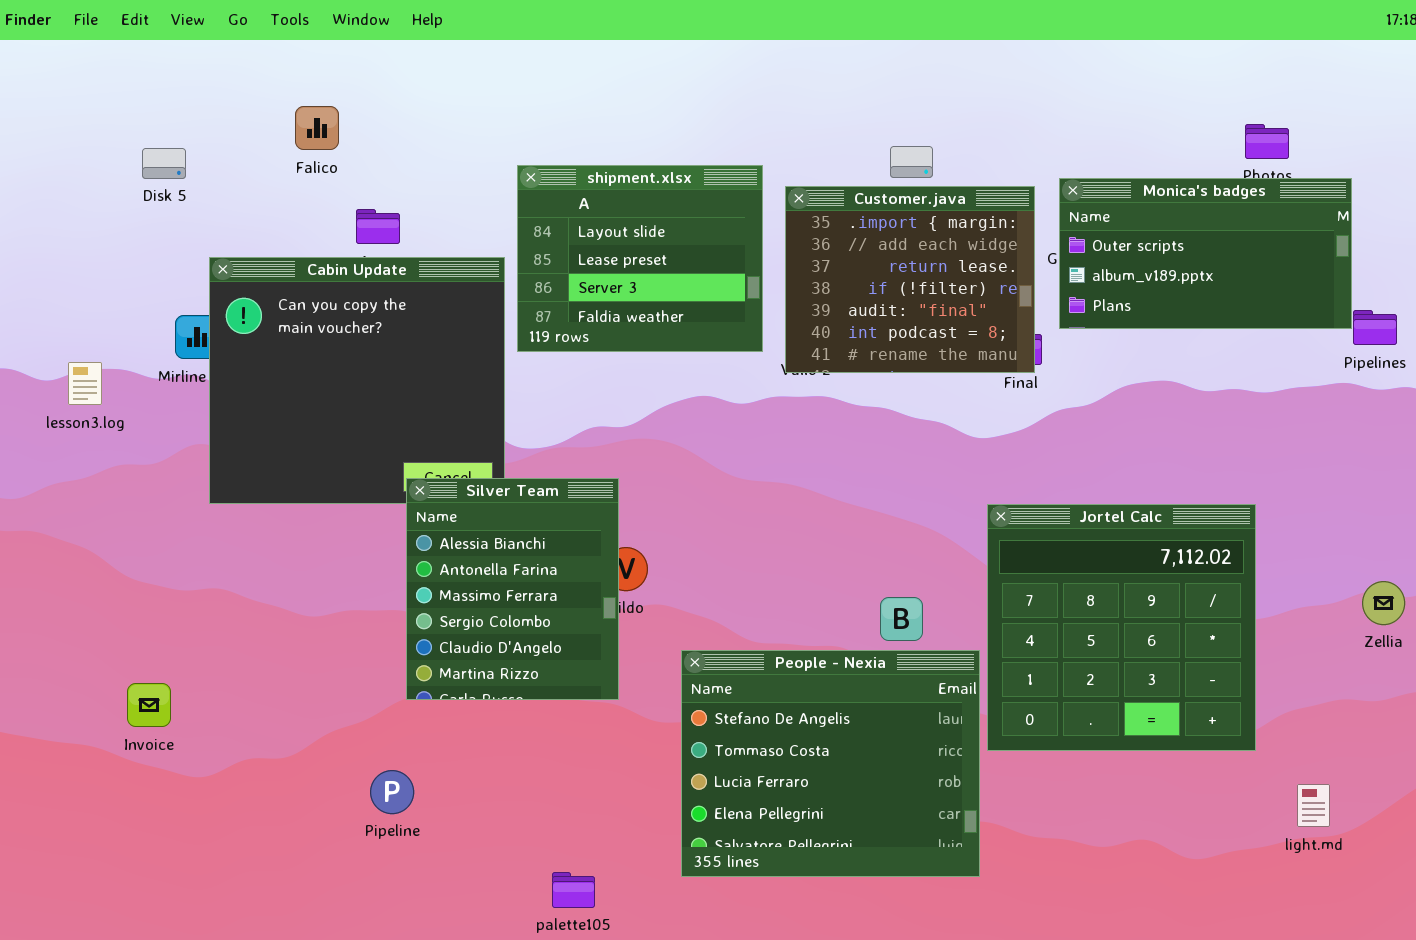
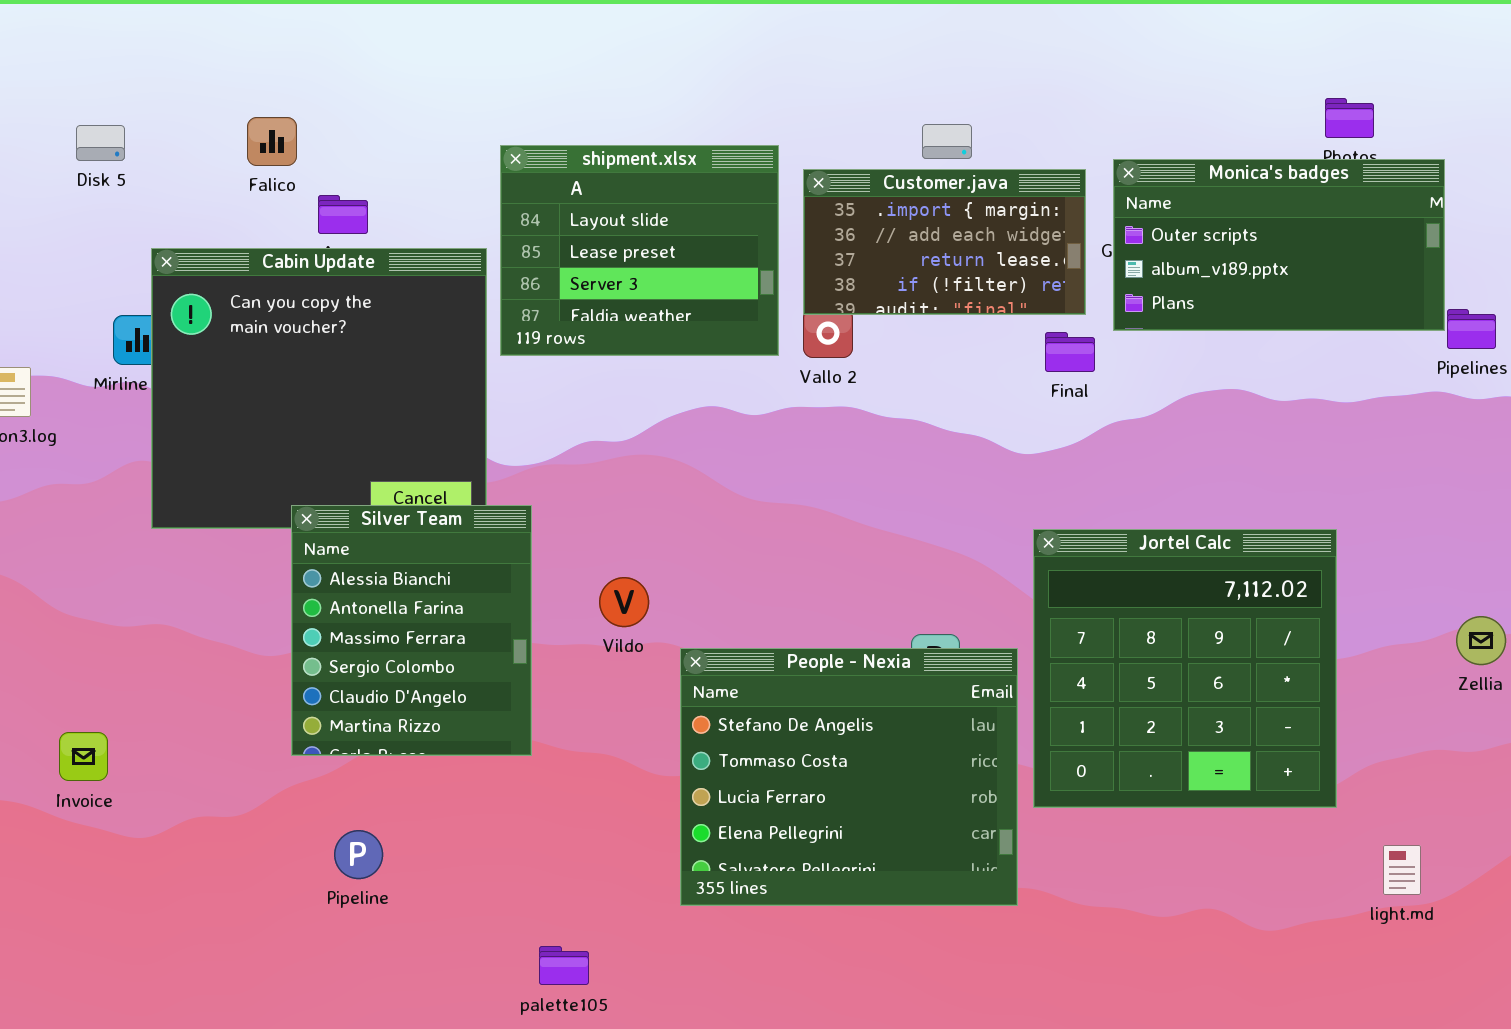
Falico: [295,106,339,150] -> [247,117,297,166], moved
Customer.java: [785,186,1035,373] -> [803,169,1086,315], resized
Silver Team: [406,478,619,700] -> [291,505,532,756], moved
People - Nexia: [681,650,980,877] -> [680,648,1018,906], moved

